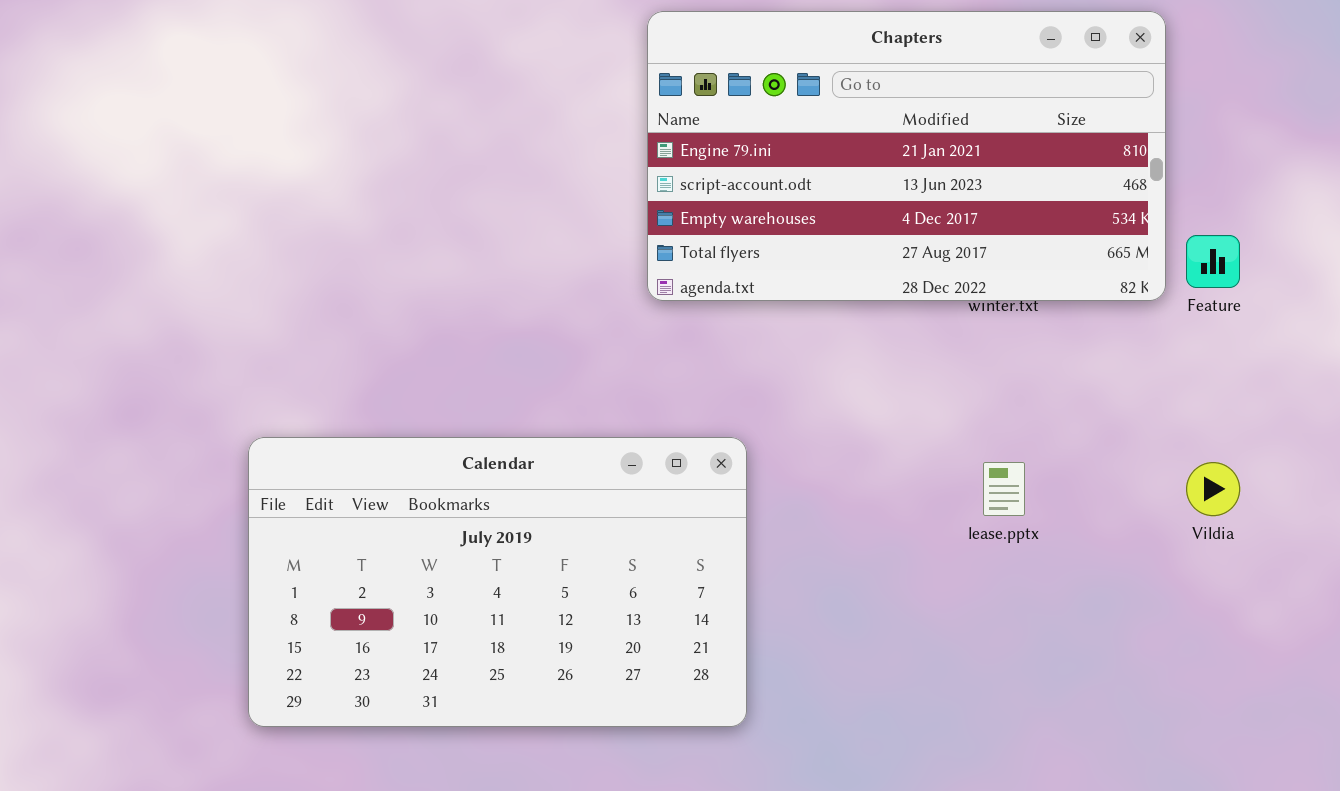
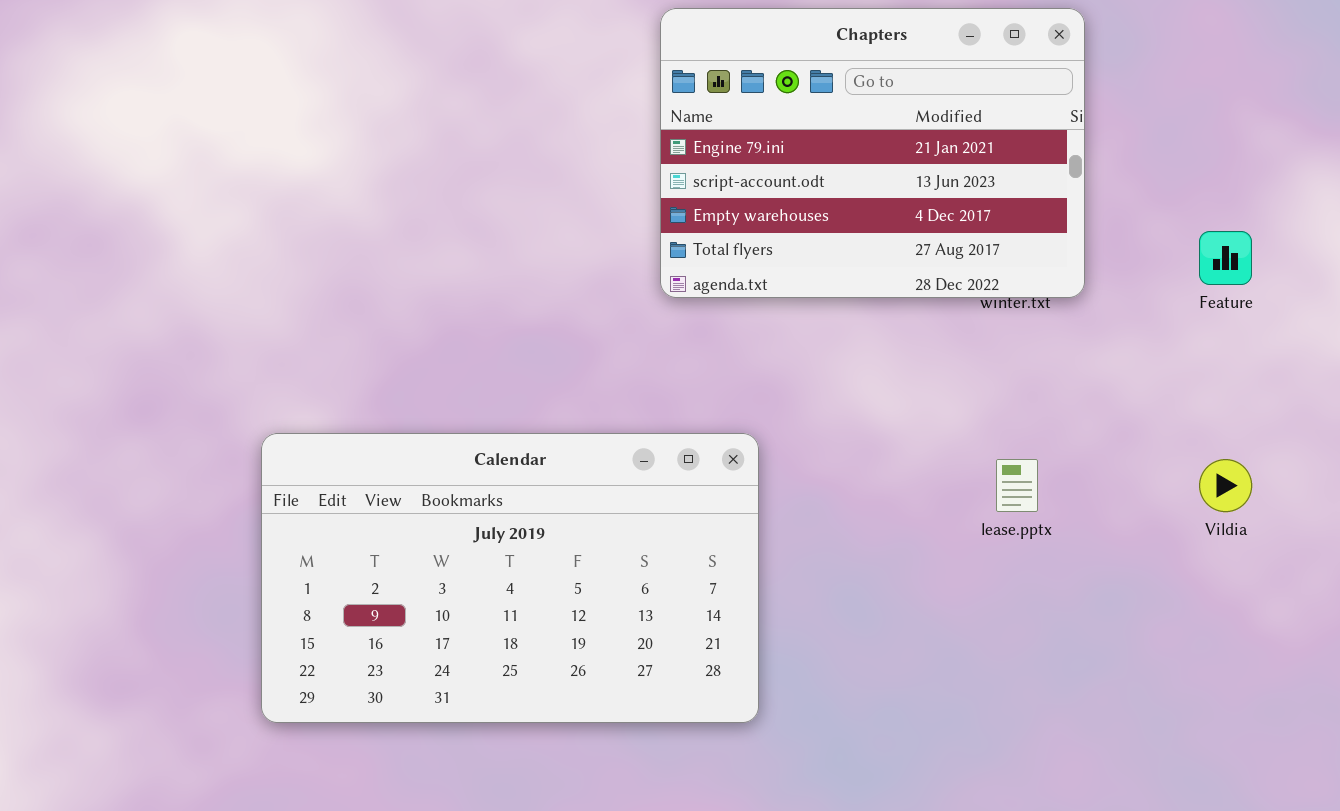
Chapters: [647,11,1166,301] -> [660,8,1085,298], resized

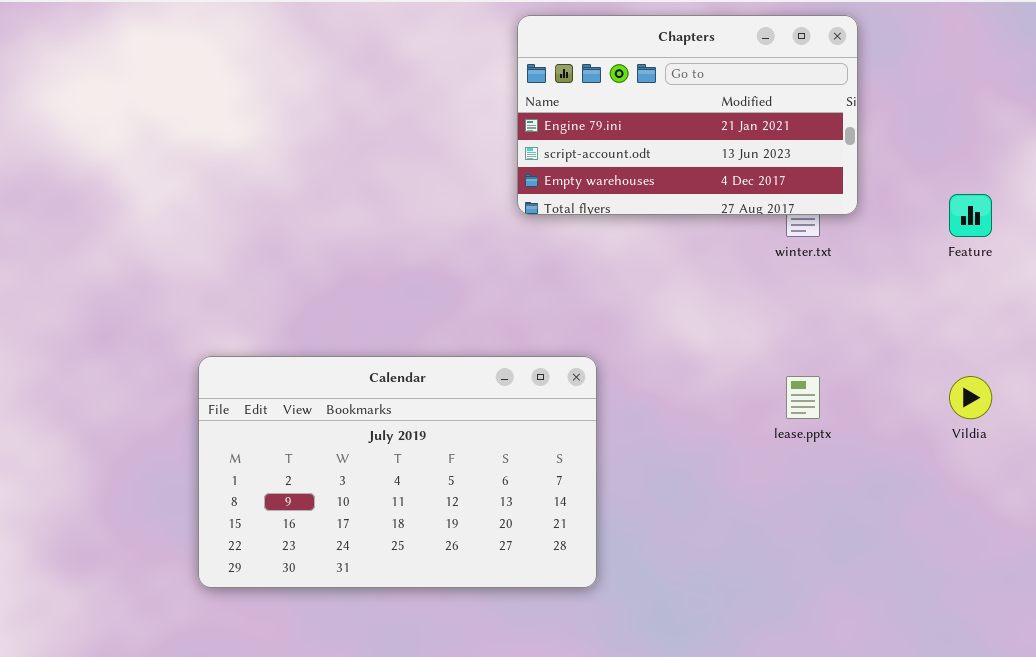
Chapters: [660,8,1085,298] -> [517,15,858,215], resized

